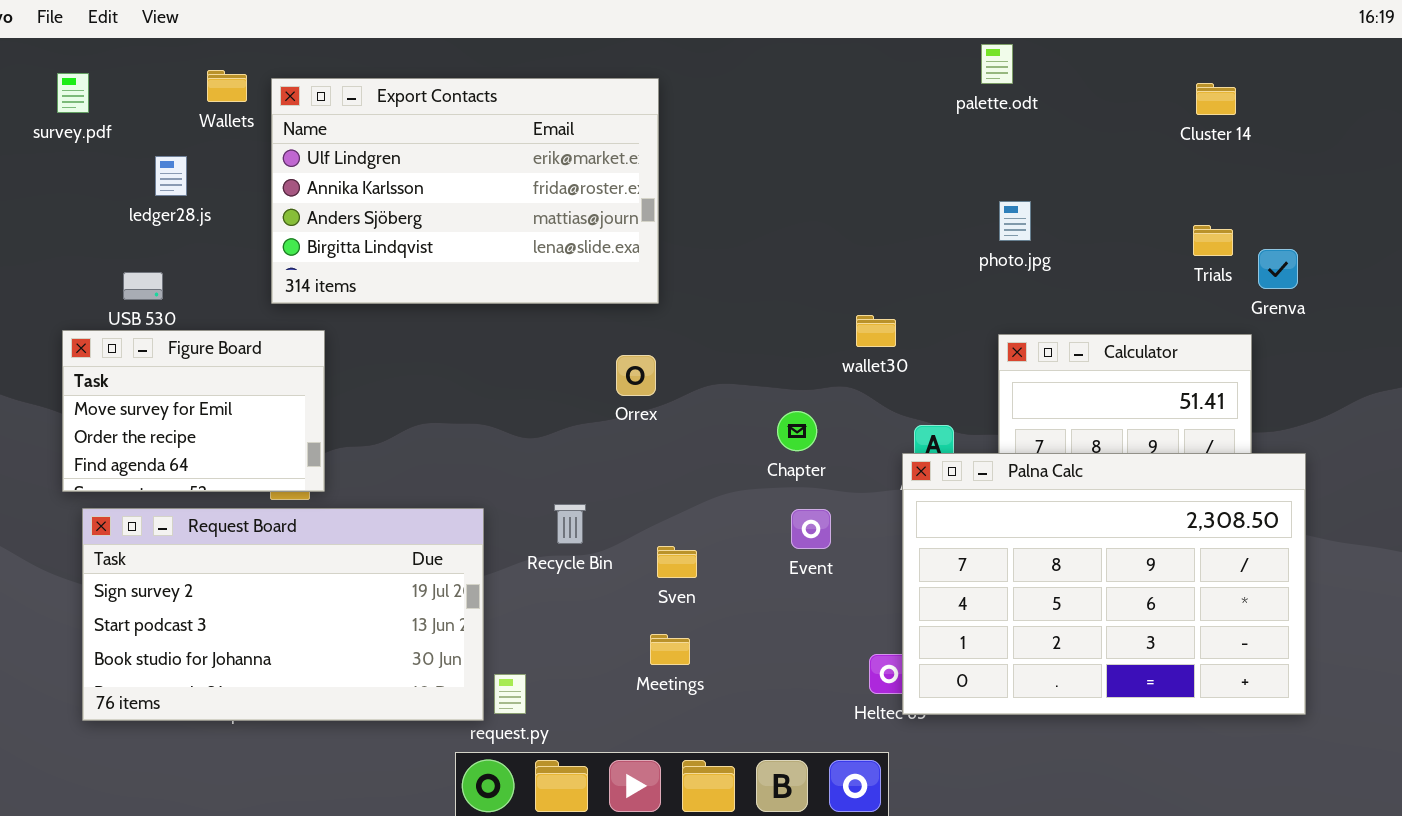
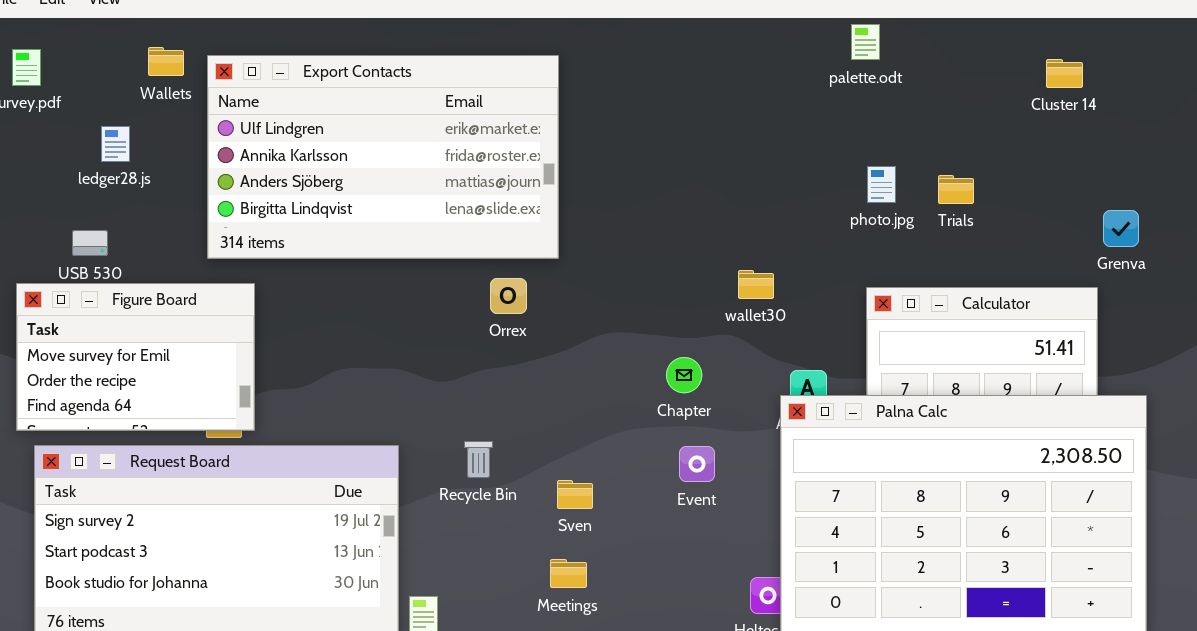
Trials: [1193,225,1233,256] -> [938,175,974,204], moved
Orrex: [616,355,656,396] -> [490,278,527,314], moved

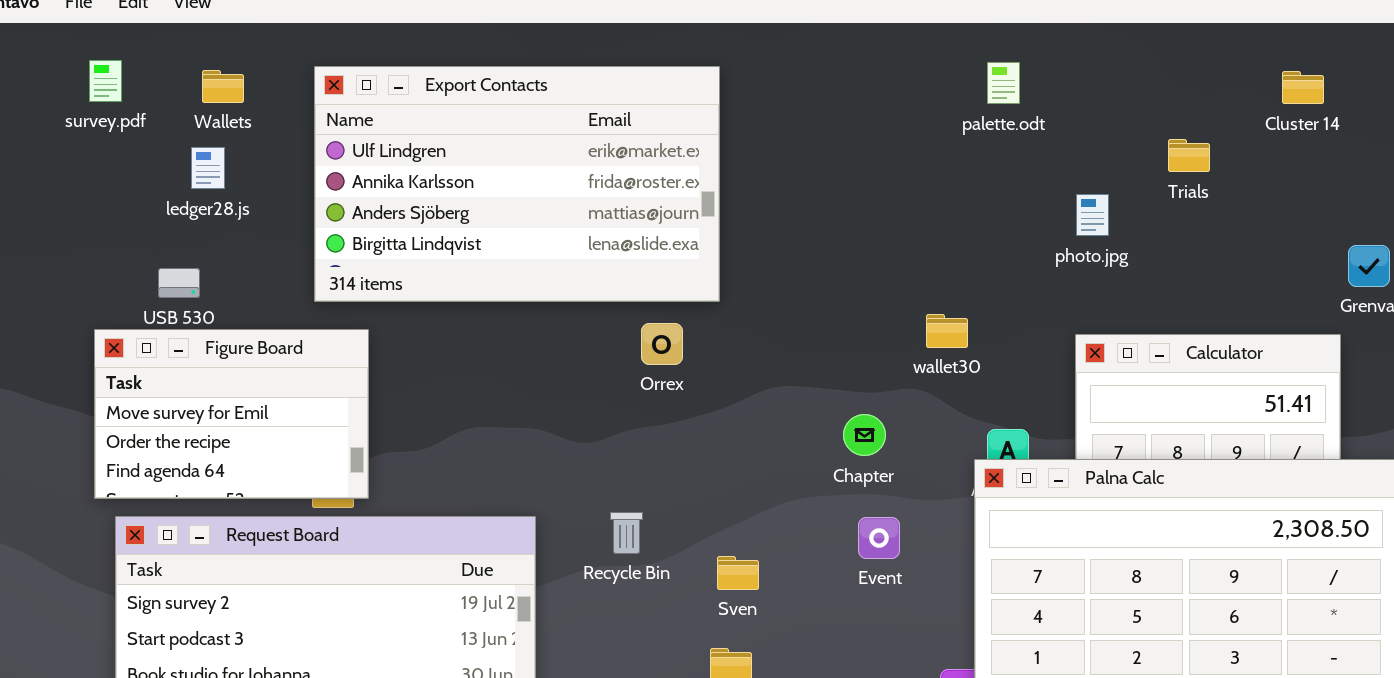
palette.odt: [851,24,880,60] -> [987,62,1020,104], moved
Wallets: [148,47,184,76] -> [202,70,244,103], moved
Trials: [938,175,974,204] -> [1168,139,1210,172], moved

